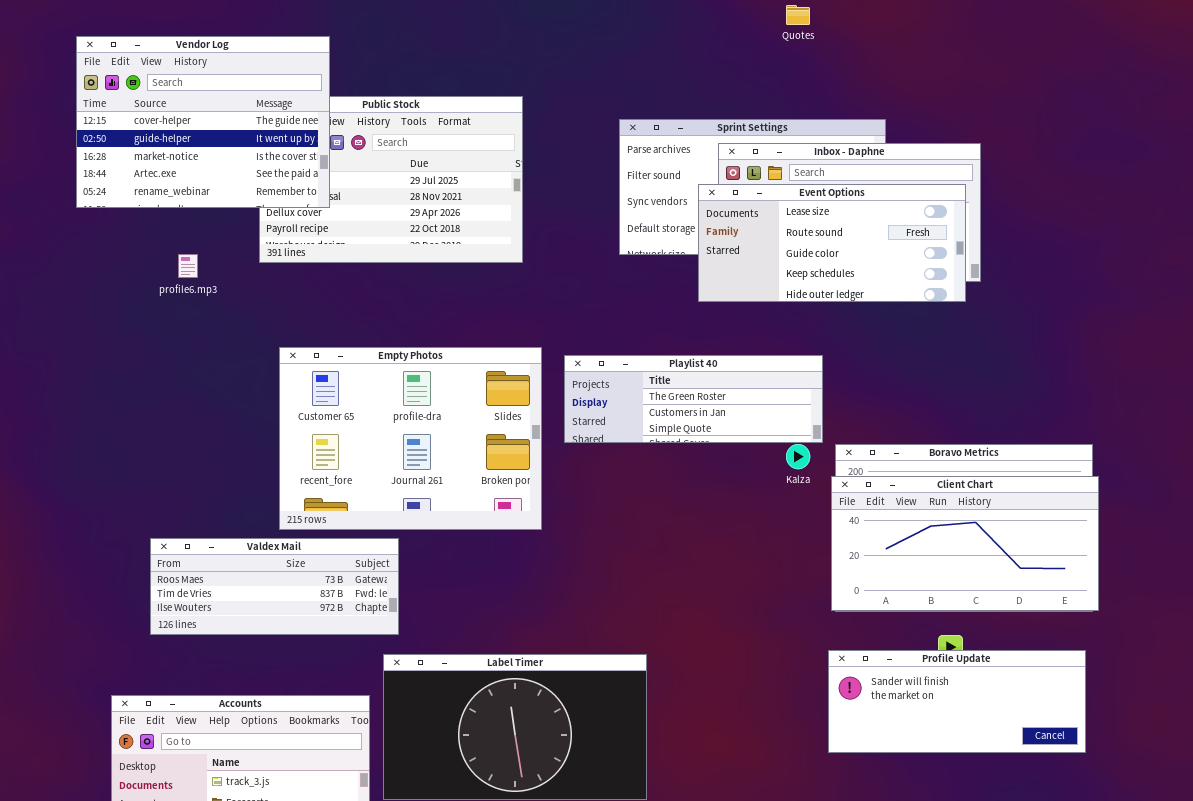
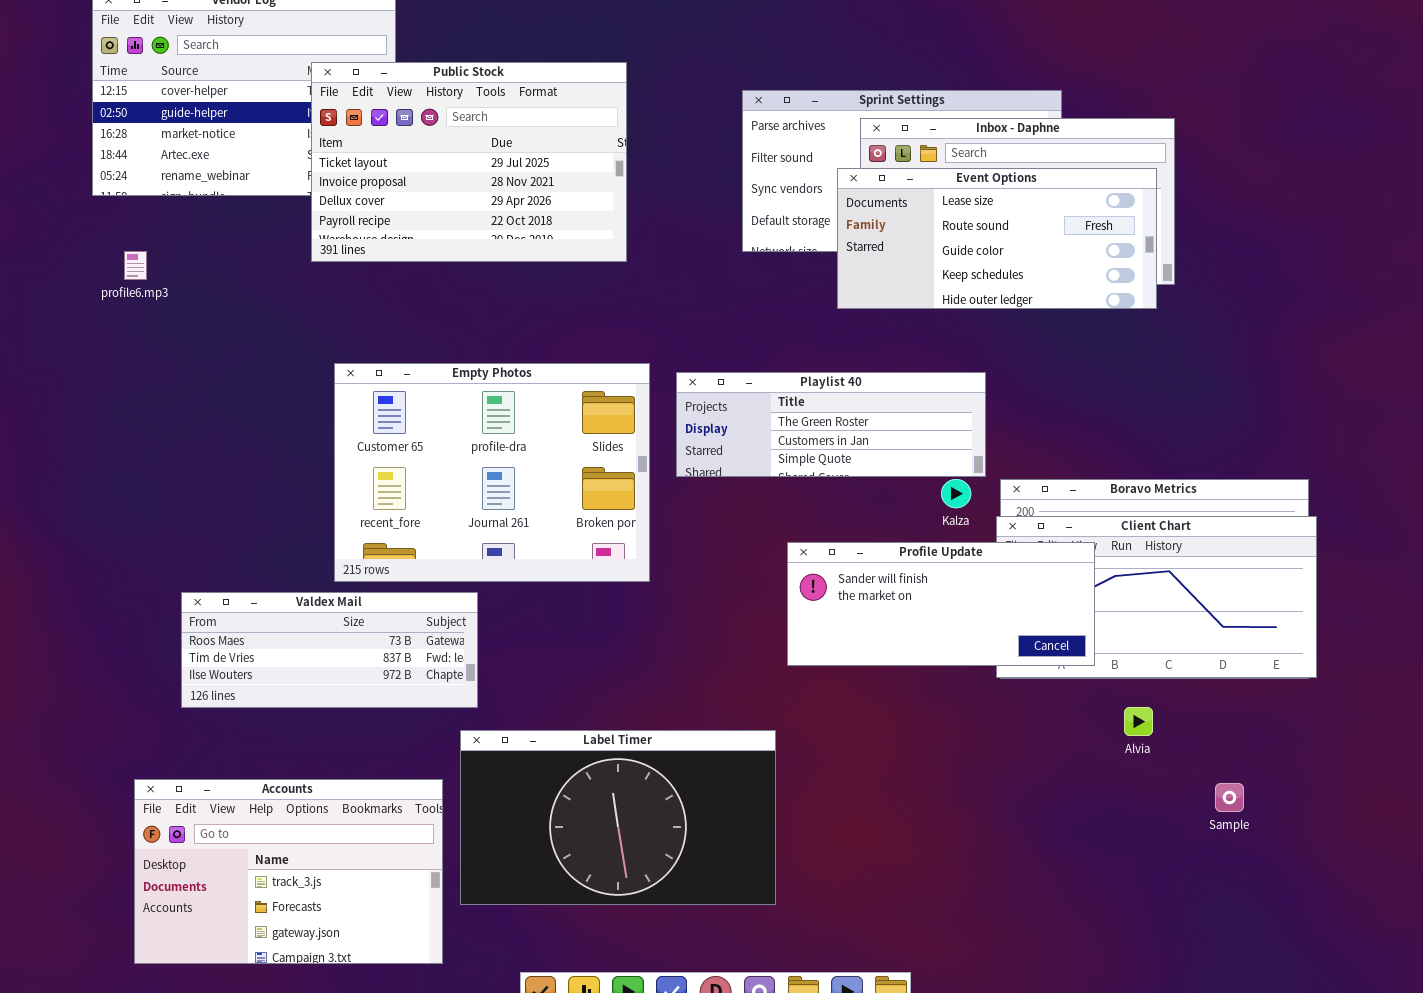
Public Stock: [259,96,523,263] -> [311,62,627,262], raised
profile6.mp3: [178,254,198,278] -> [124,251,147,280], moved
Profile Update: [828,650,1086,753] -> [787,542,1095,666], moved

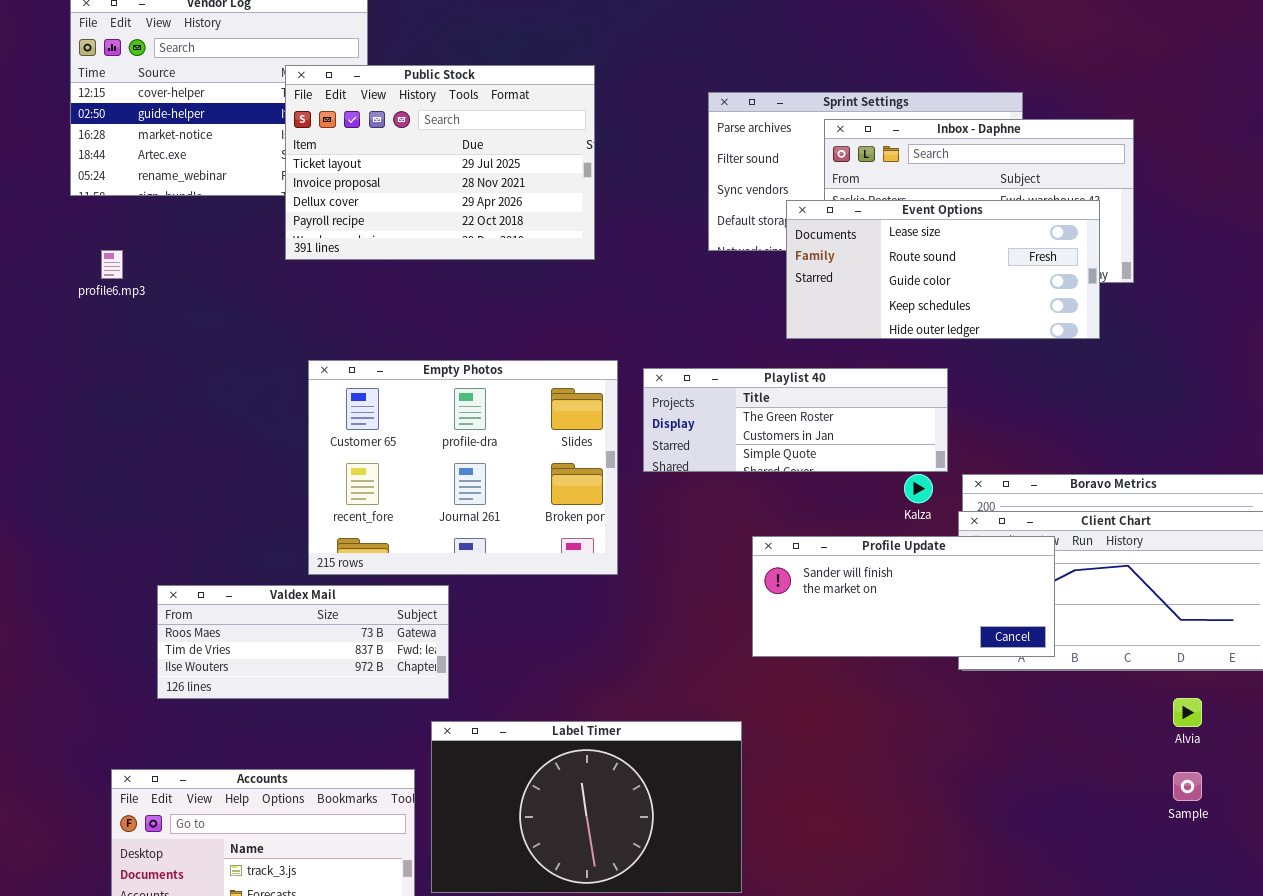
Event Options: [837,168,1157,309] -> [786,200,1100,339], moved
Alvia: [1124,707,1153,736] -> [1173,698,1202,727], moved

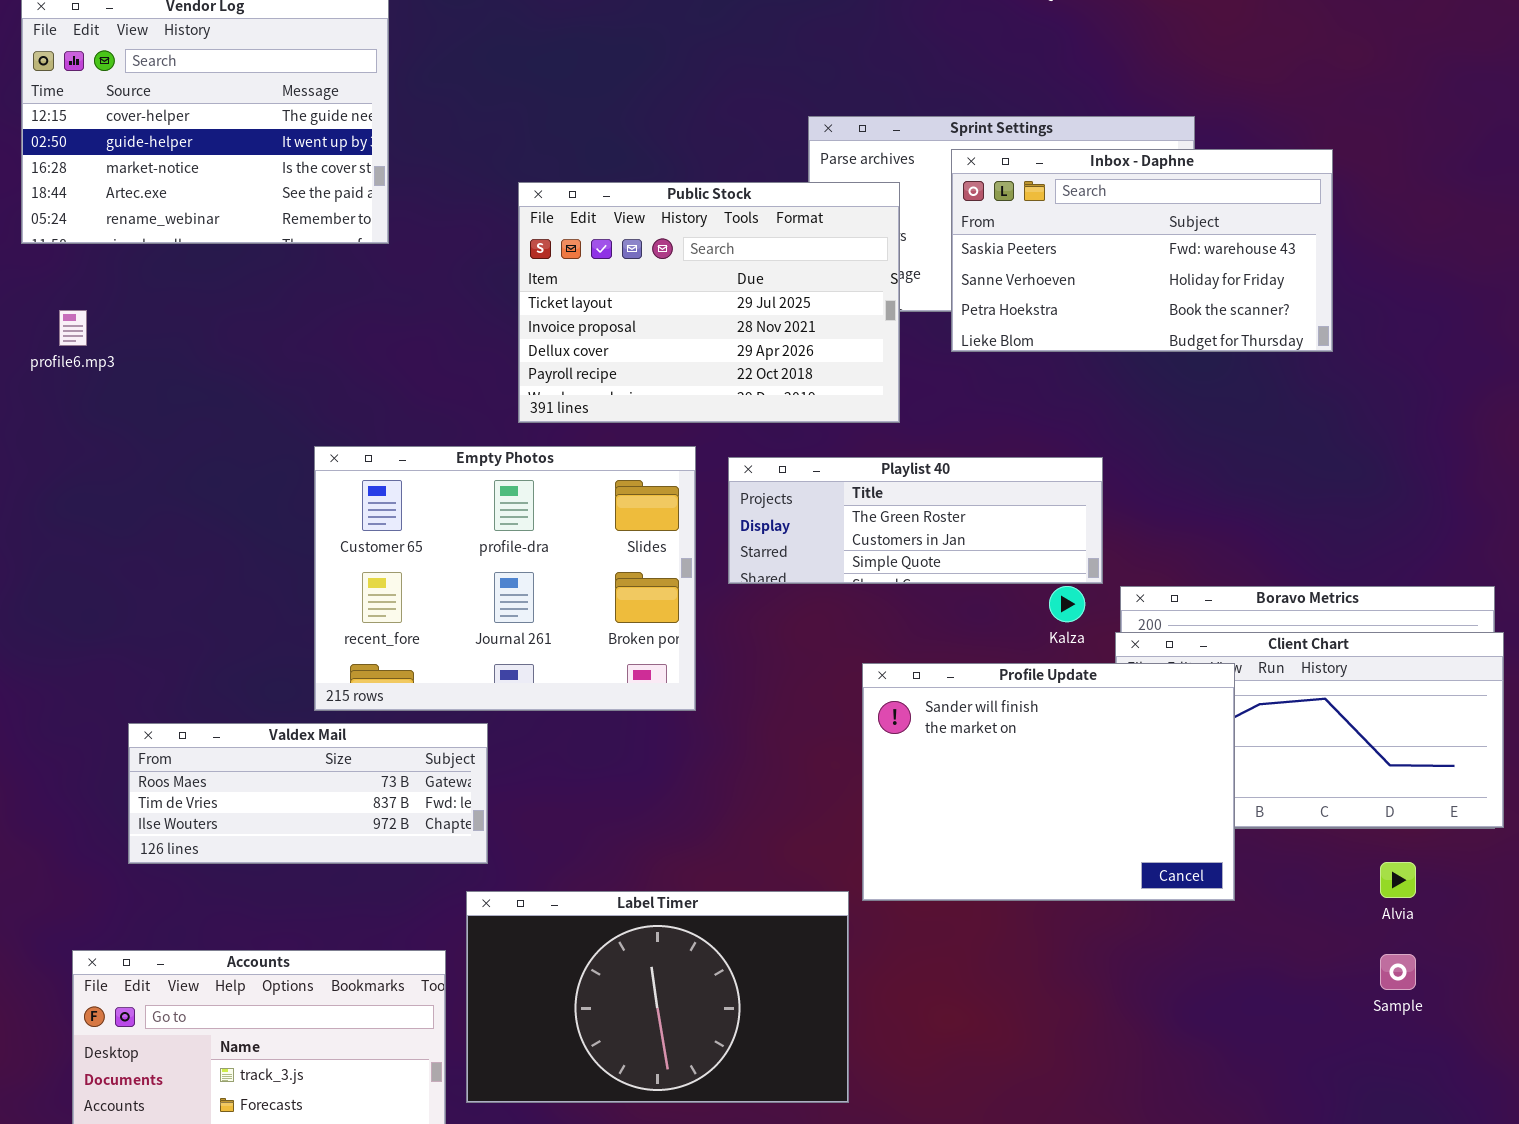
Public Stock: [285,65,595,260] -> [518,182,900,423], moved
Event Options: [786,200,1100,339] -> none, closed
Profile Update: [752,536,1055,657] -> [862,663,1235,901], resized

